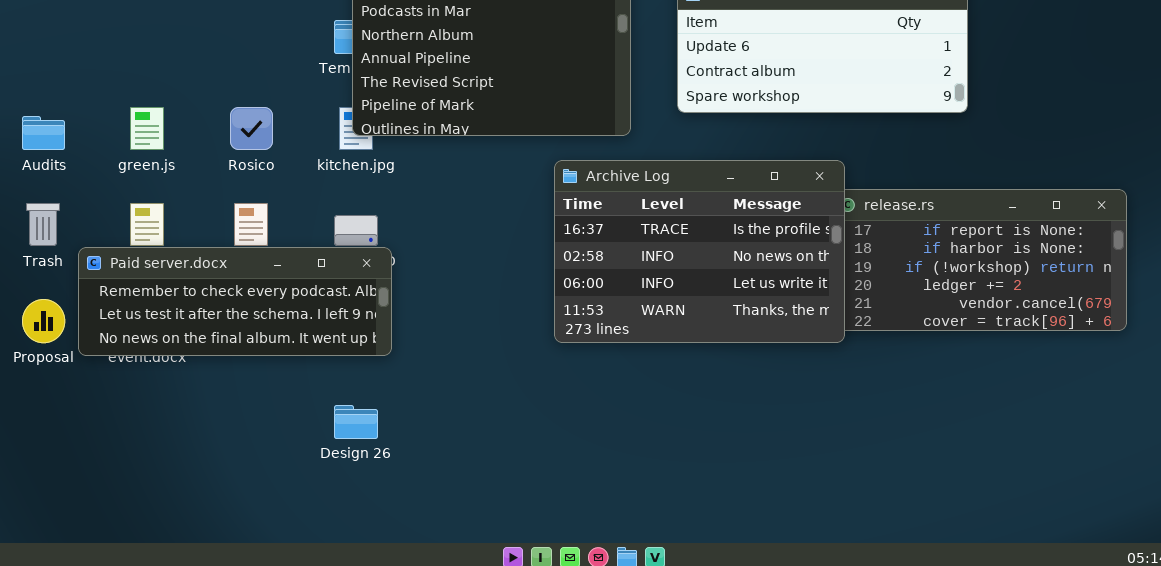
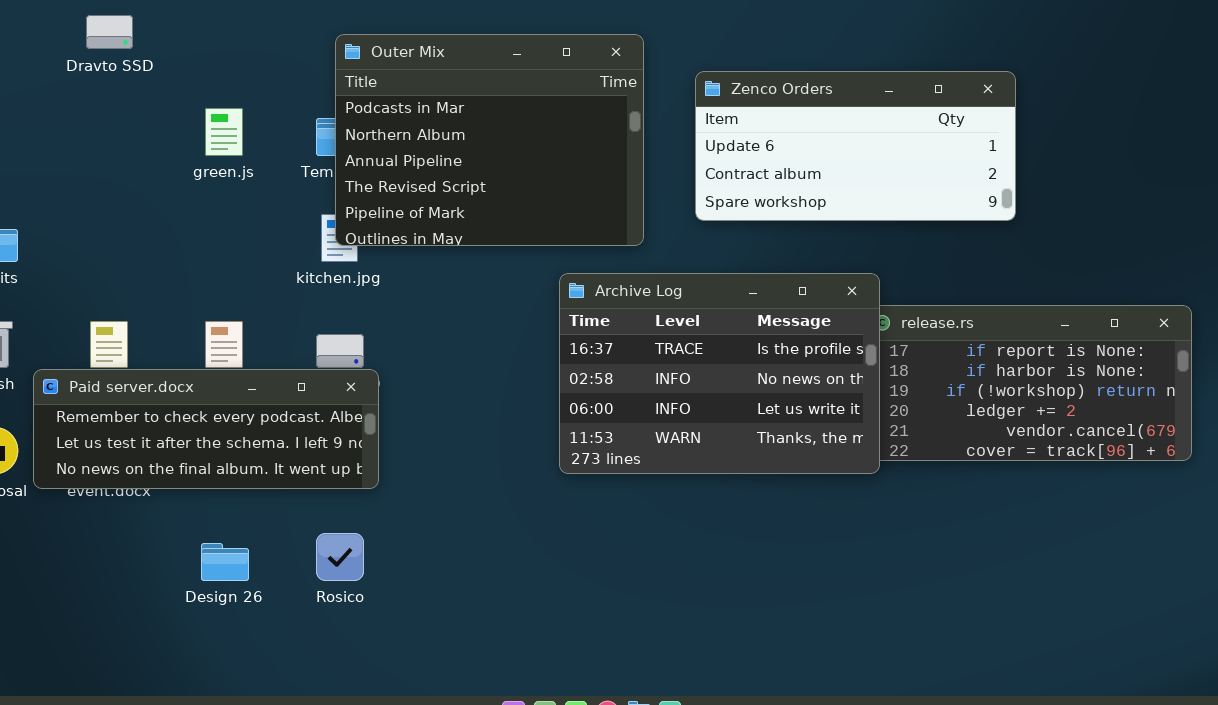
green.js: [130,107,164,150] -> [205,108,243,156], moved
Rosico: [230,107,273,150] -> [316,533,364,581], moved
Design 26: [334,405,378,439] -> [201,543,249,581], moved

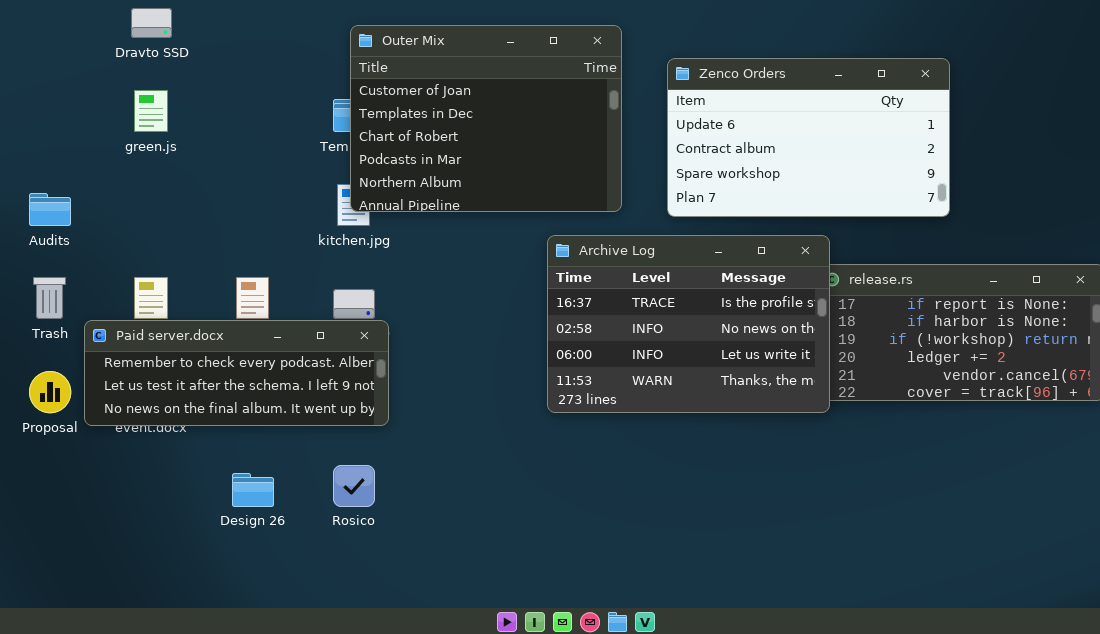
Outer Mix: [335,34,644,246] -> [350,25,622,212], scrolled up 3 rows
Zenco Orders: [695,71,1016,221] -> [667,58,950,217], resized
green.js: [205,108,243,156] -> [134,90,168,132], moved

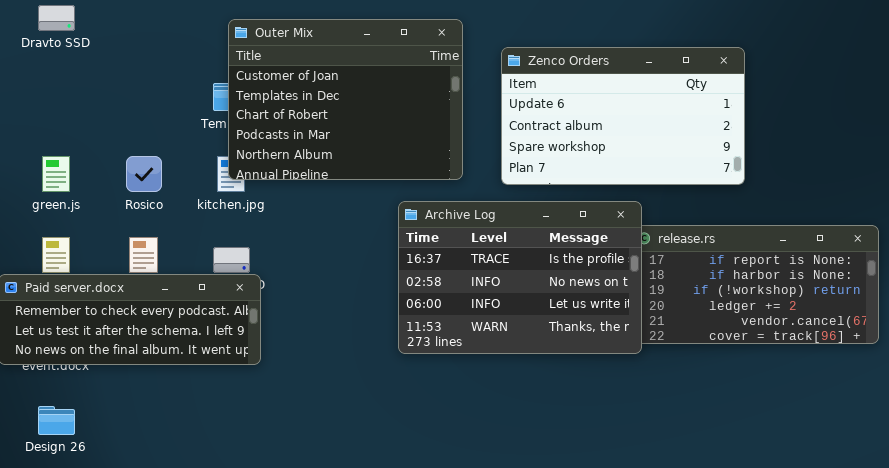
green.js: [134,90,168,132] -> [42,156,70,192], moved
Rosico: [333,465,375,507] -> [126,156,162,192], moved
Design 26: [232,473,274,507] -> [38,406,75,435], moved

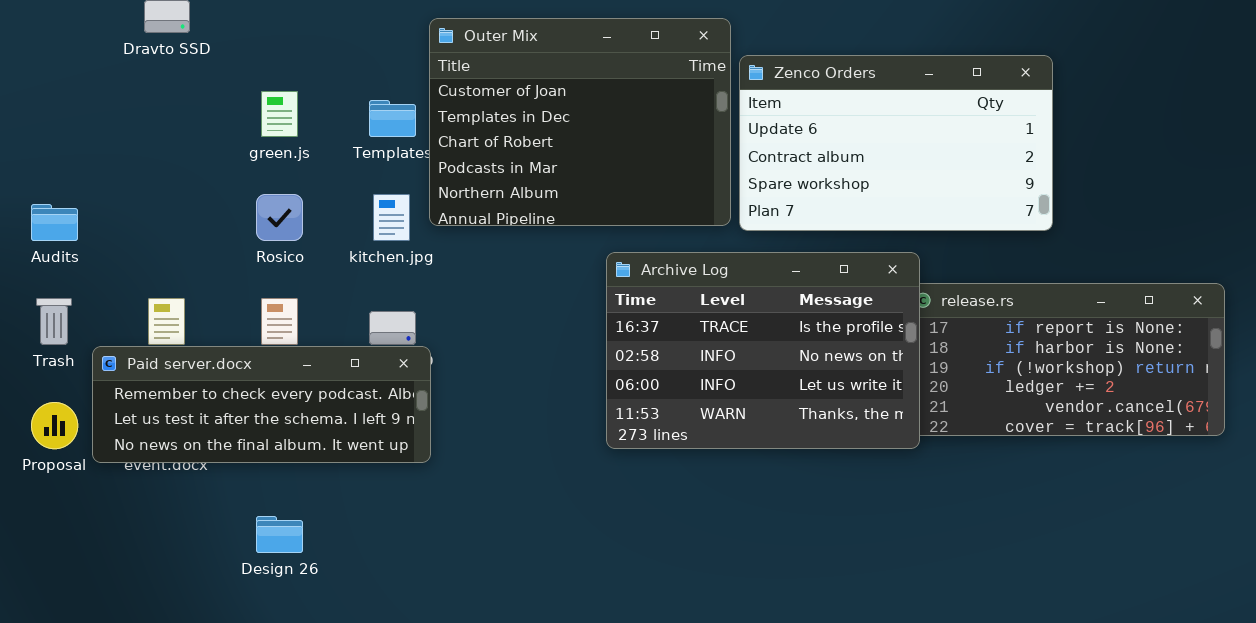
Outer Mix: [228,19,463,180] -> [429,18,731,226], moved
green.js: [42,156,70,192] -> [261,91,298,137], moved
Design 26: [38,406,75,435] -> [256,516,303,553], moved

